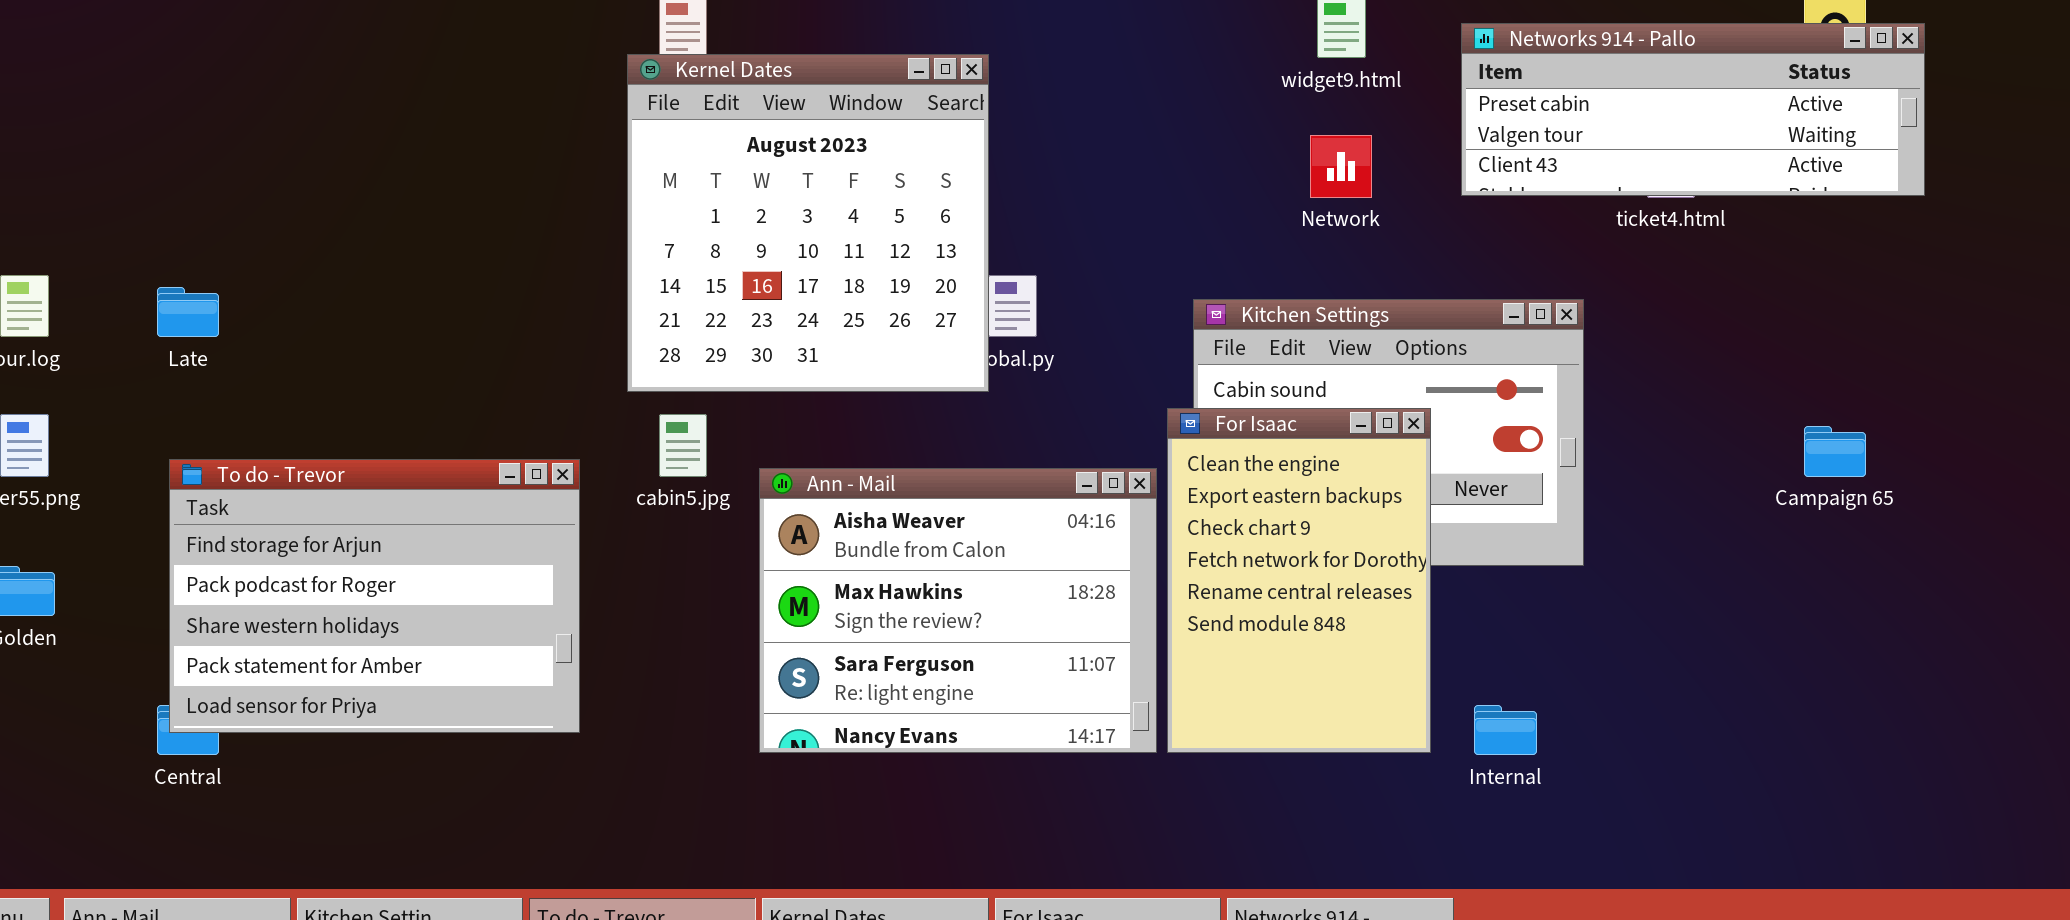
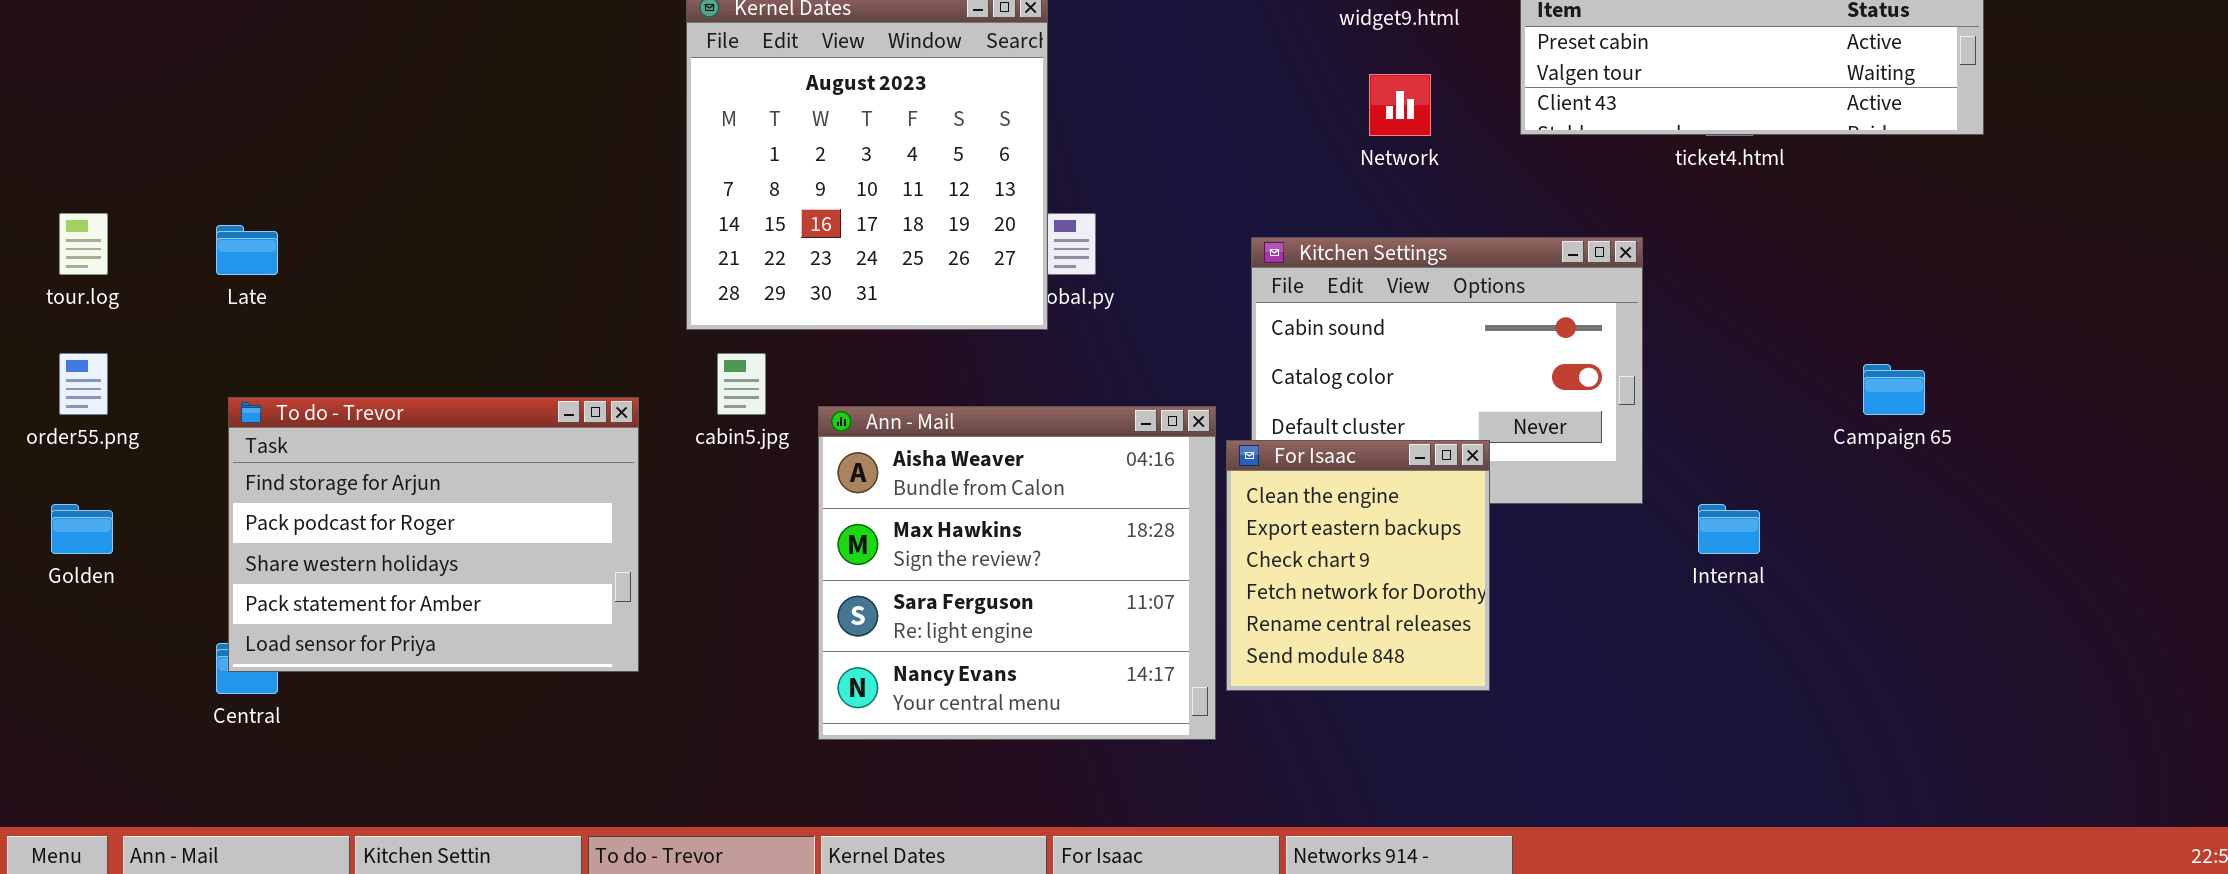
For Isaac: [1167,408,1431,753] -> [1226,440,1490,691], resized
Ann - Mail: [759,468,1157,753] -> [818,406,1216,740], resized
Internal: [1474,705,1537,755] -> [1698,504,1760,554], moved

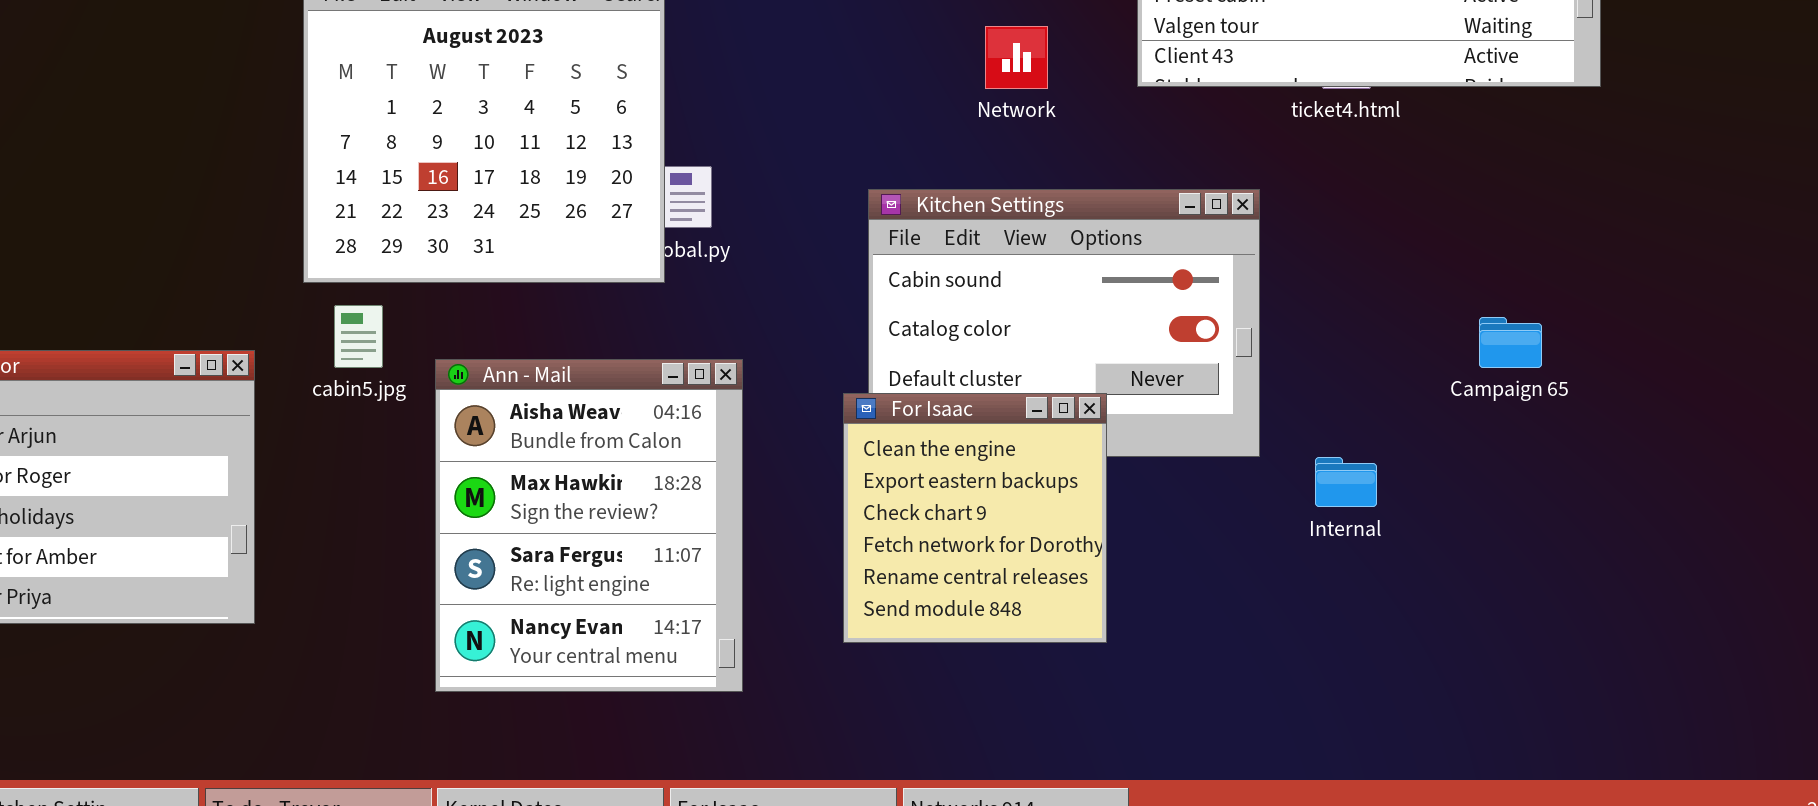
Ann - Mail: [818,406,1216,740] -> [435,359,743,692], resized

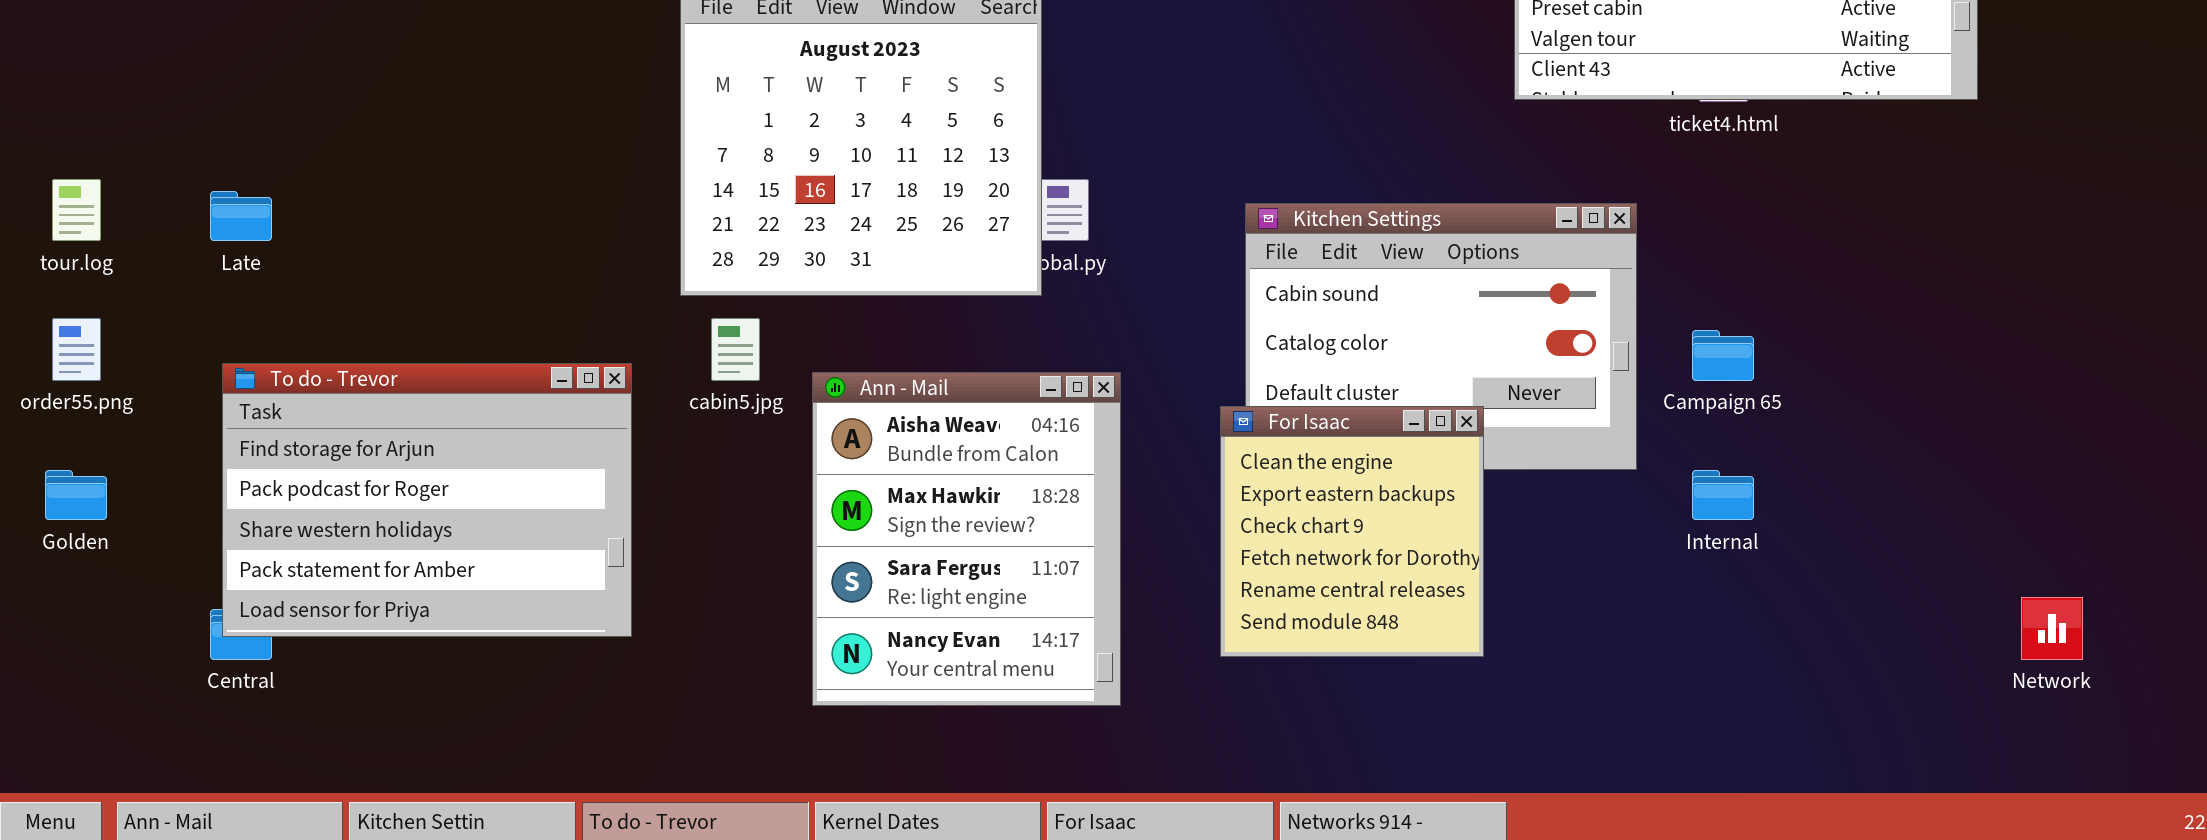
Network: [985,26,1048,89] -> [2021,597,2083,660], moved
Campaign 65: [1479,317,1542,368] -> [1692,330,1754,381], moved

